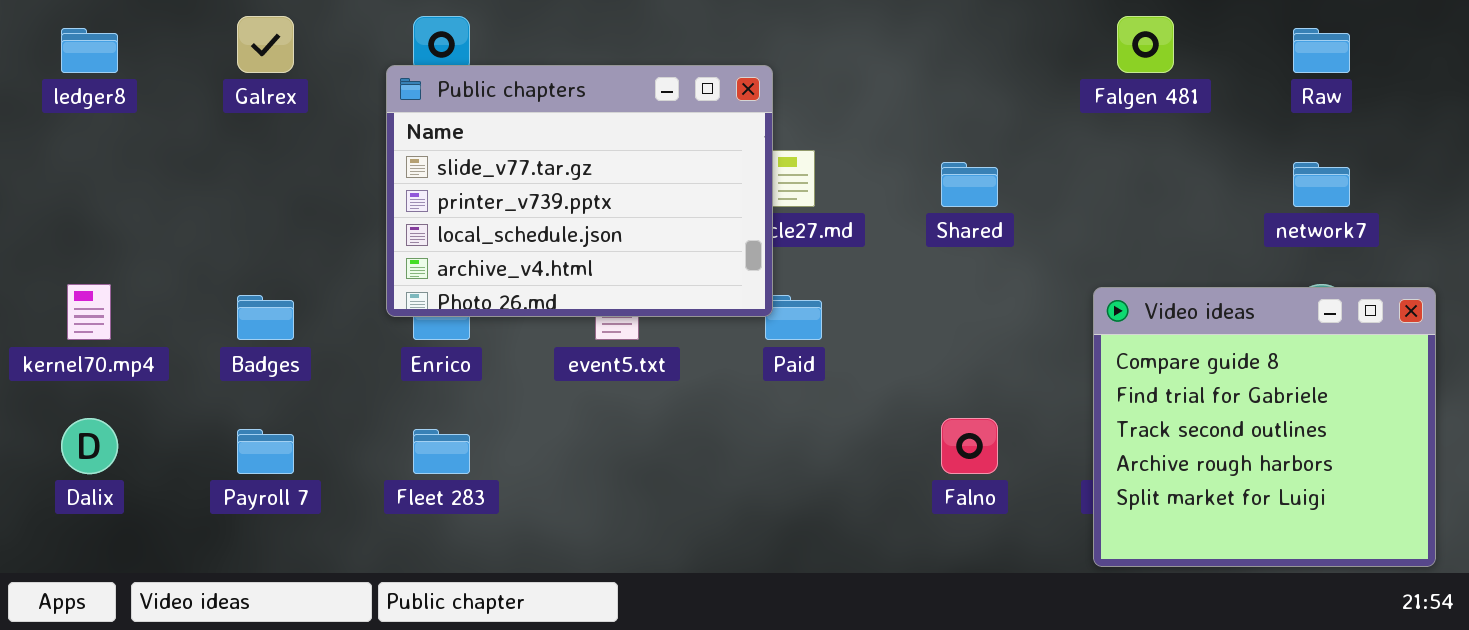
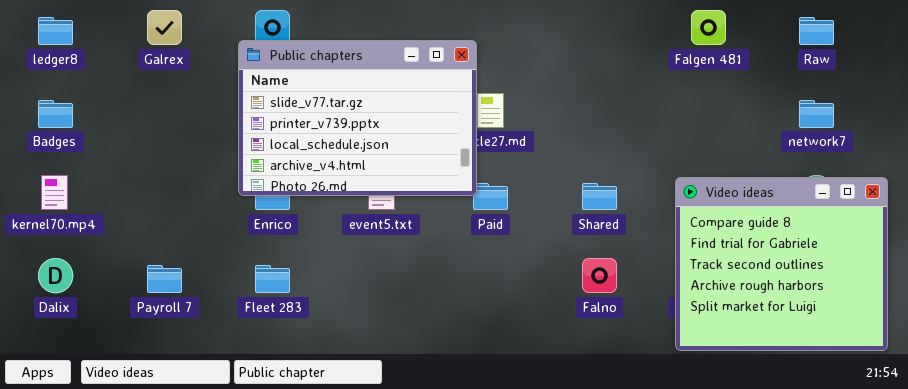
Shared: [941,162,998,207] -> [582,183,617,210], moved
Badges: [237,295,294,340] -> [38,100,73,128], moved

